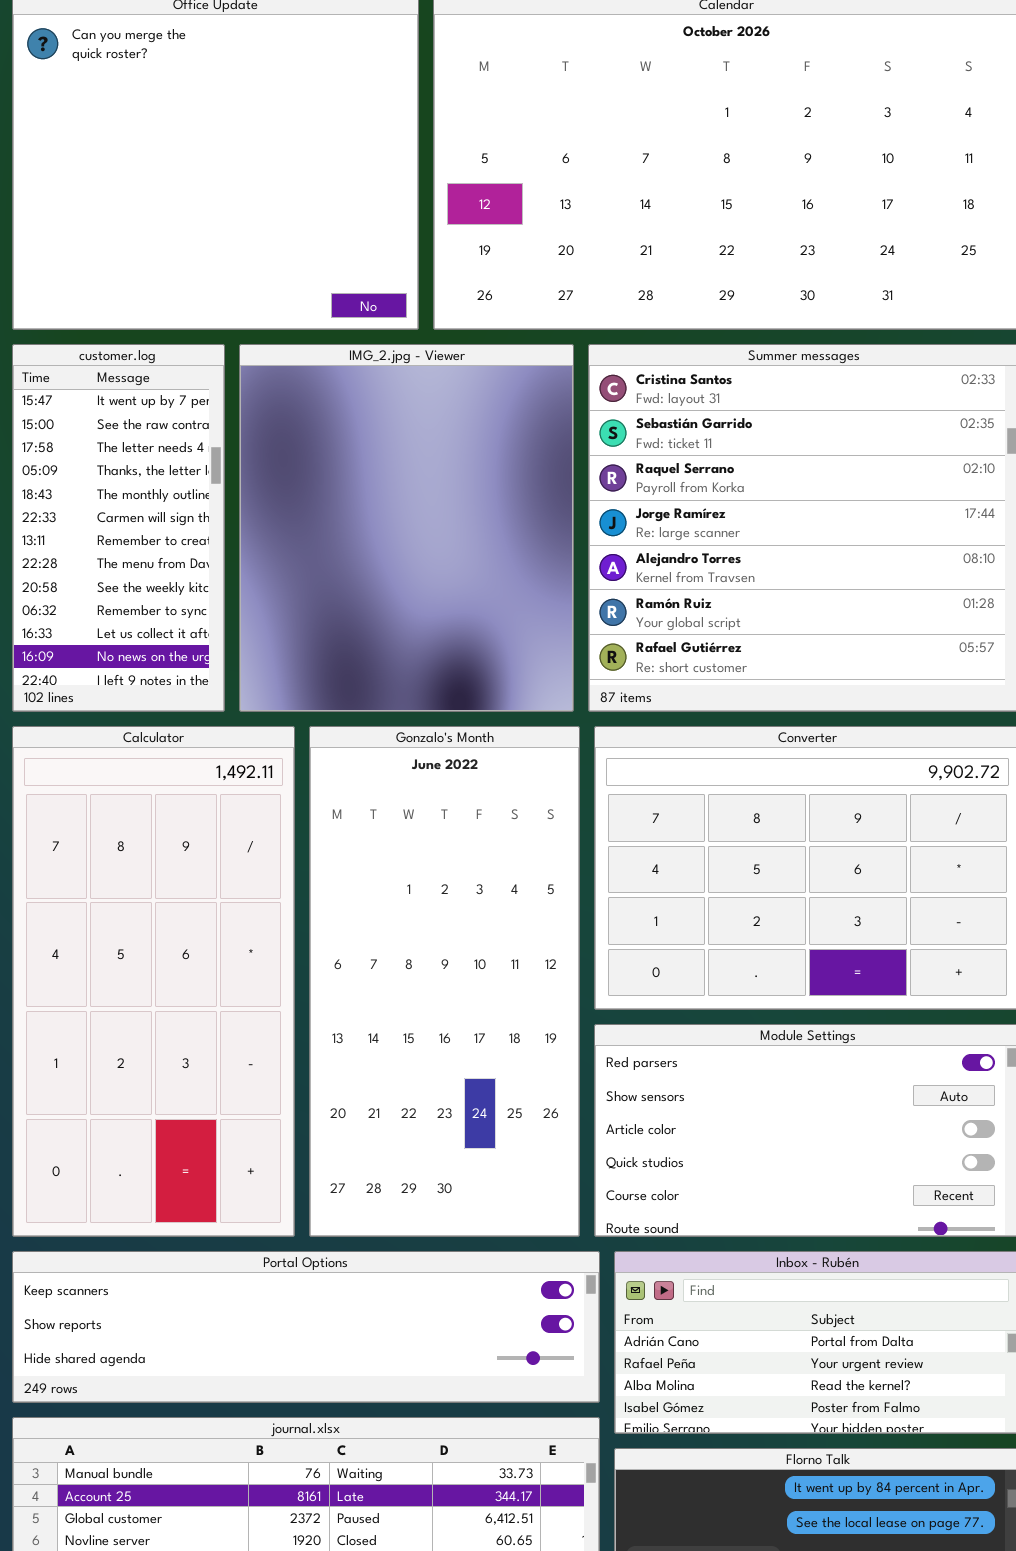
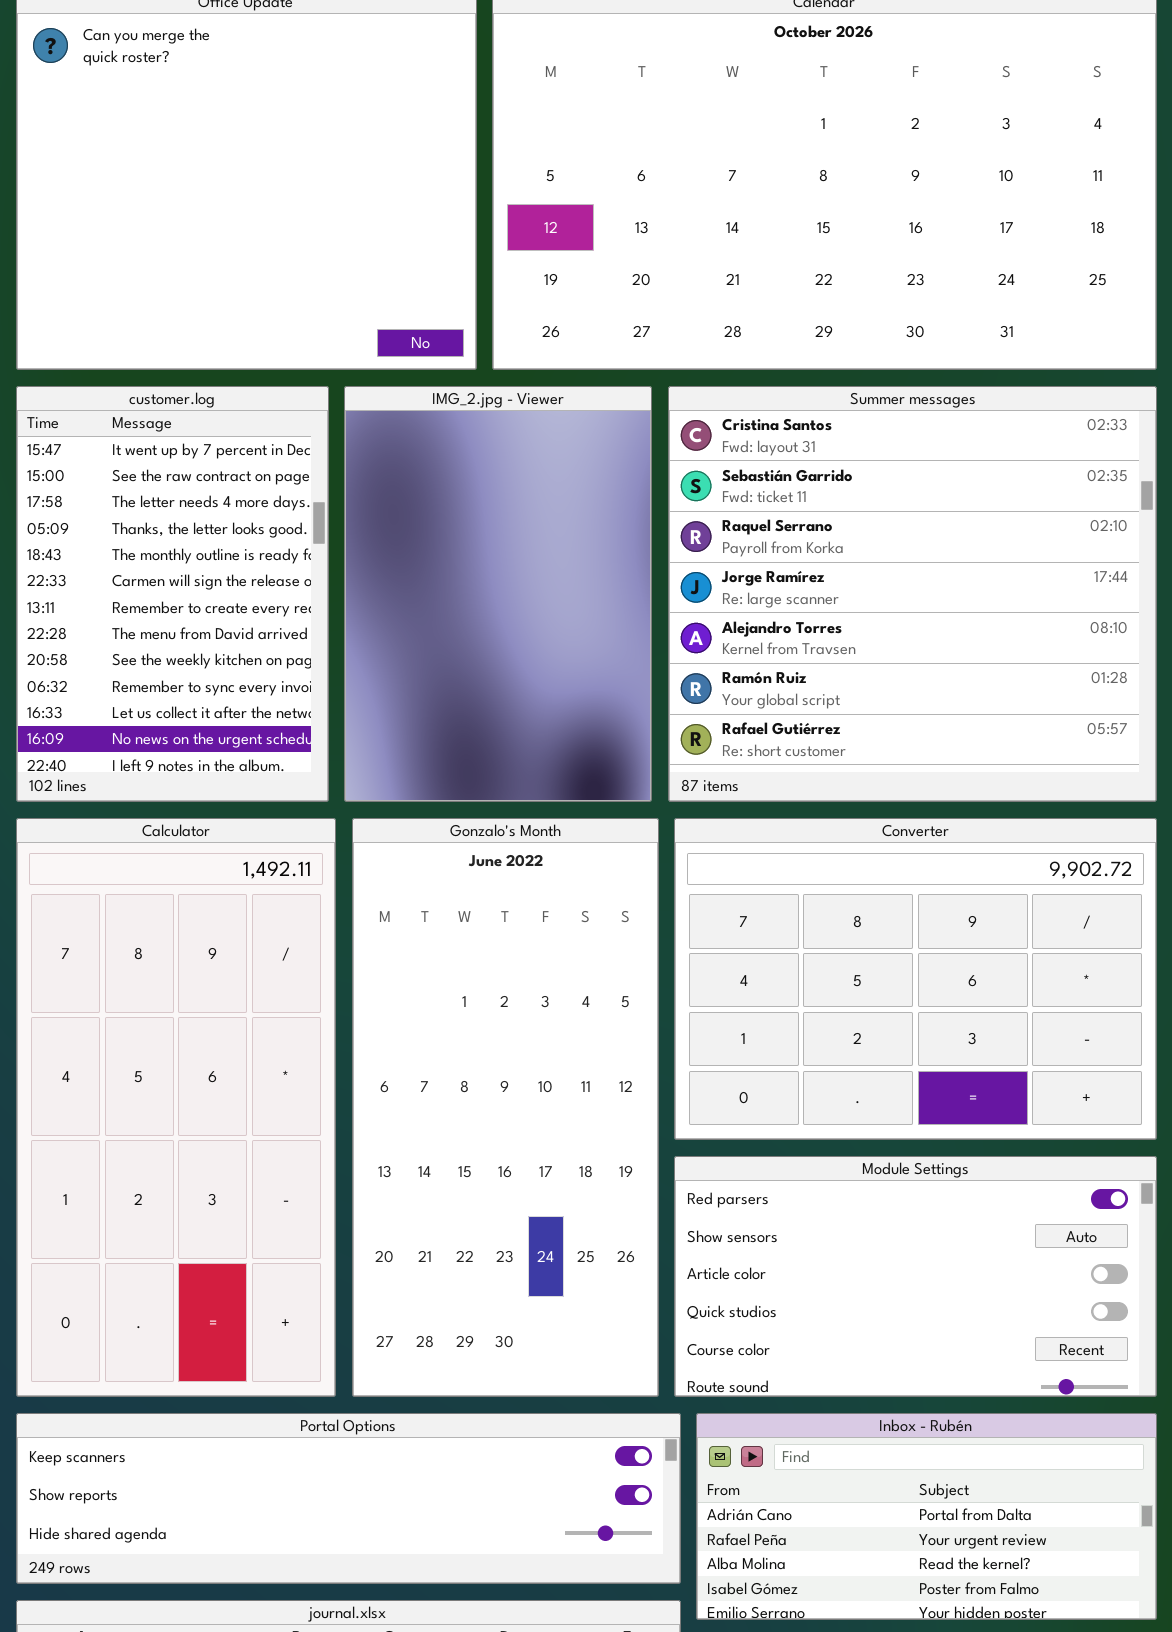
customer.log: [12,344,225,712] -> [16,386,329,802], resized
IMG_2.jpg - Viewer: [239,344,574,712] -> [344,386,652,802], resized

